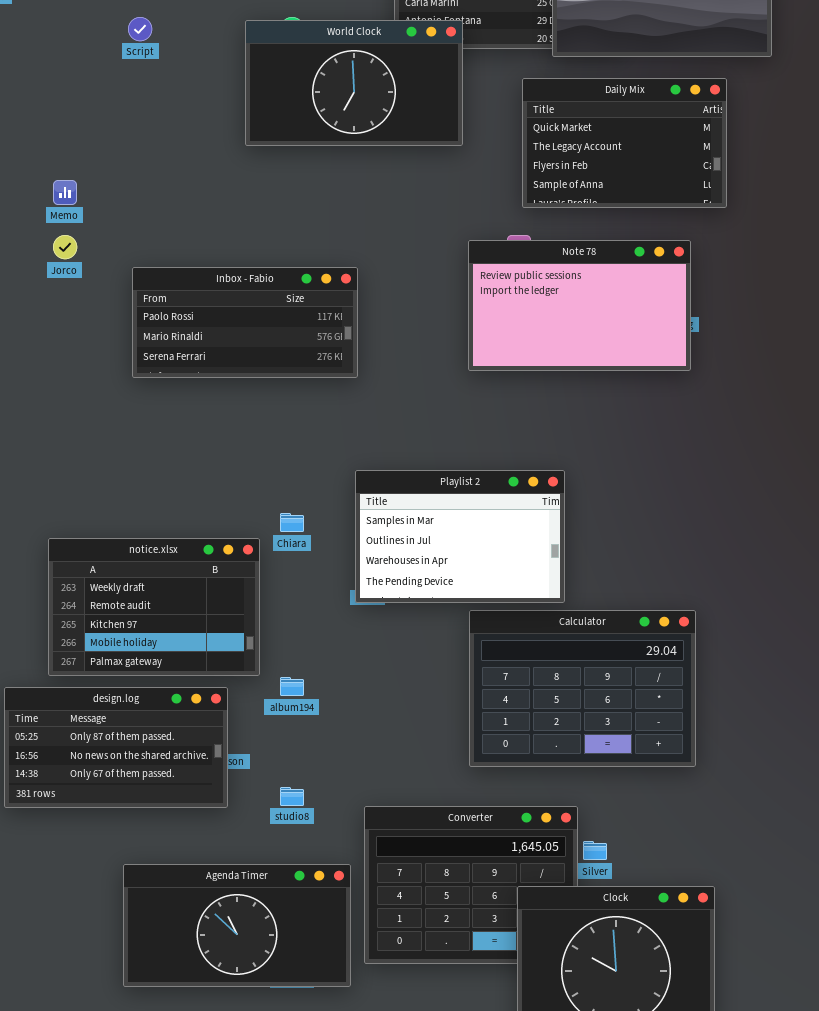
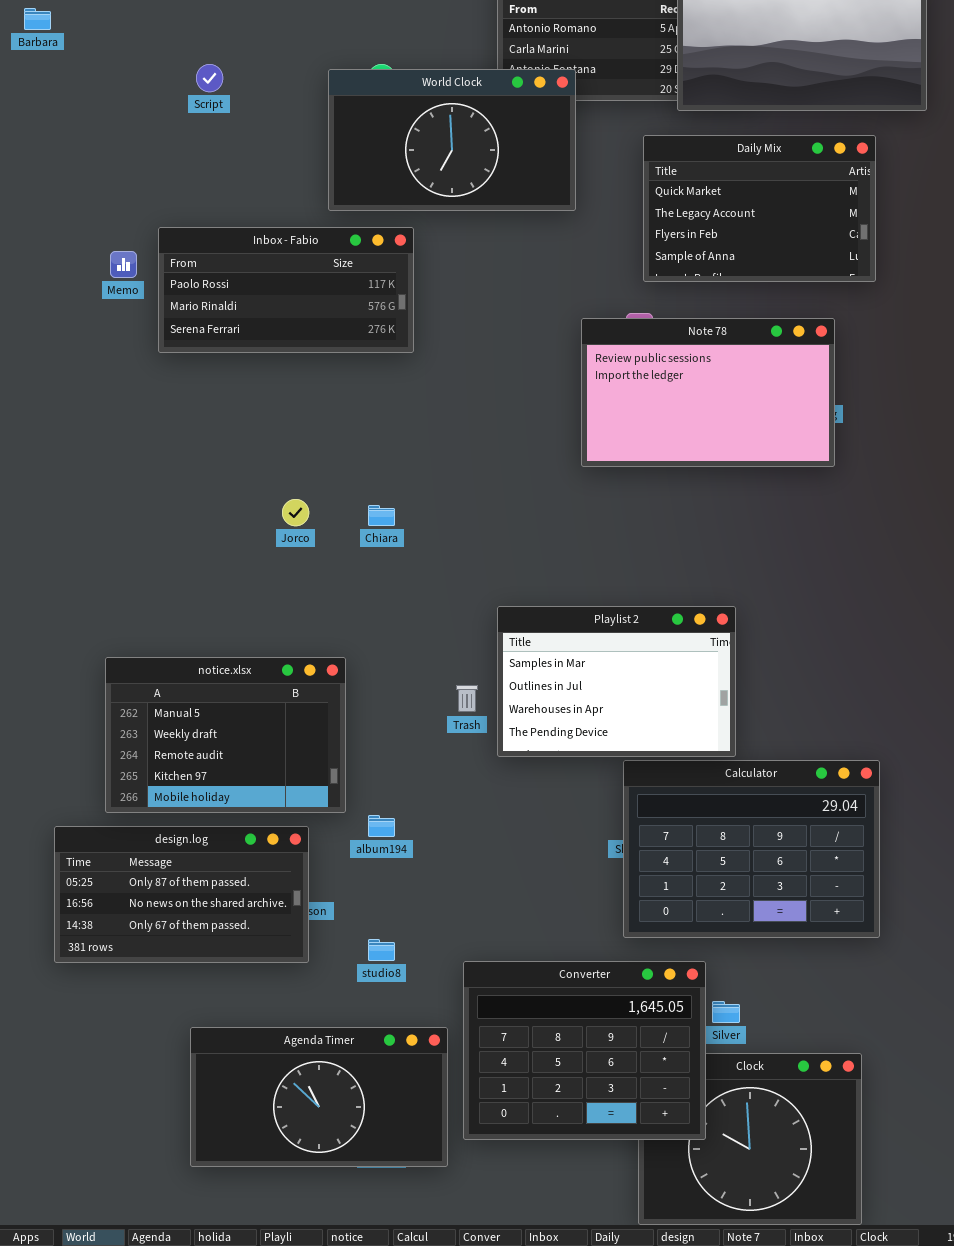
Jorco: [53,235,77,259] -> [282,499,309,526], moved
Inbox - Fabio: [132,267,358,378] -> [158,227,414,353], moved
Playlist 2: [355,470,565,603] -> [497,606,736,757], moved
Chiara: [280,513,304,532] -> [368,505,395,526], moved
notice.xlsx: [48,538,260,676] -> [105,657,346,813], scrolled up 1 row
Calculator: [469,610,696,767] -> [623,760,880,938], moved
Converter: [364,806,578,964] -> [463,961,706,1140], raised

